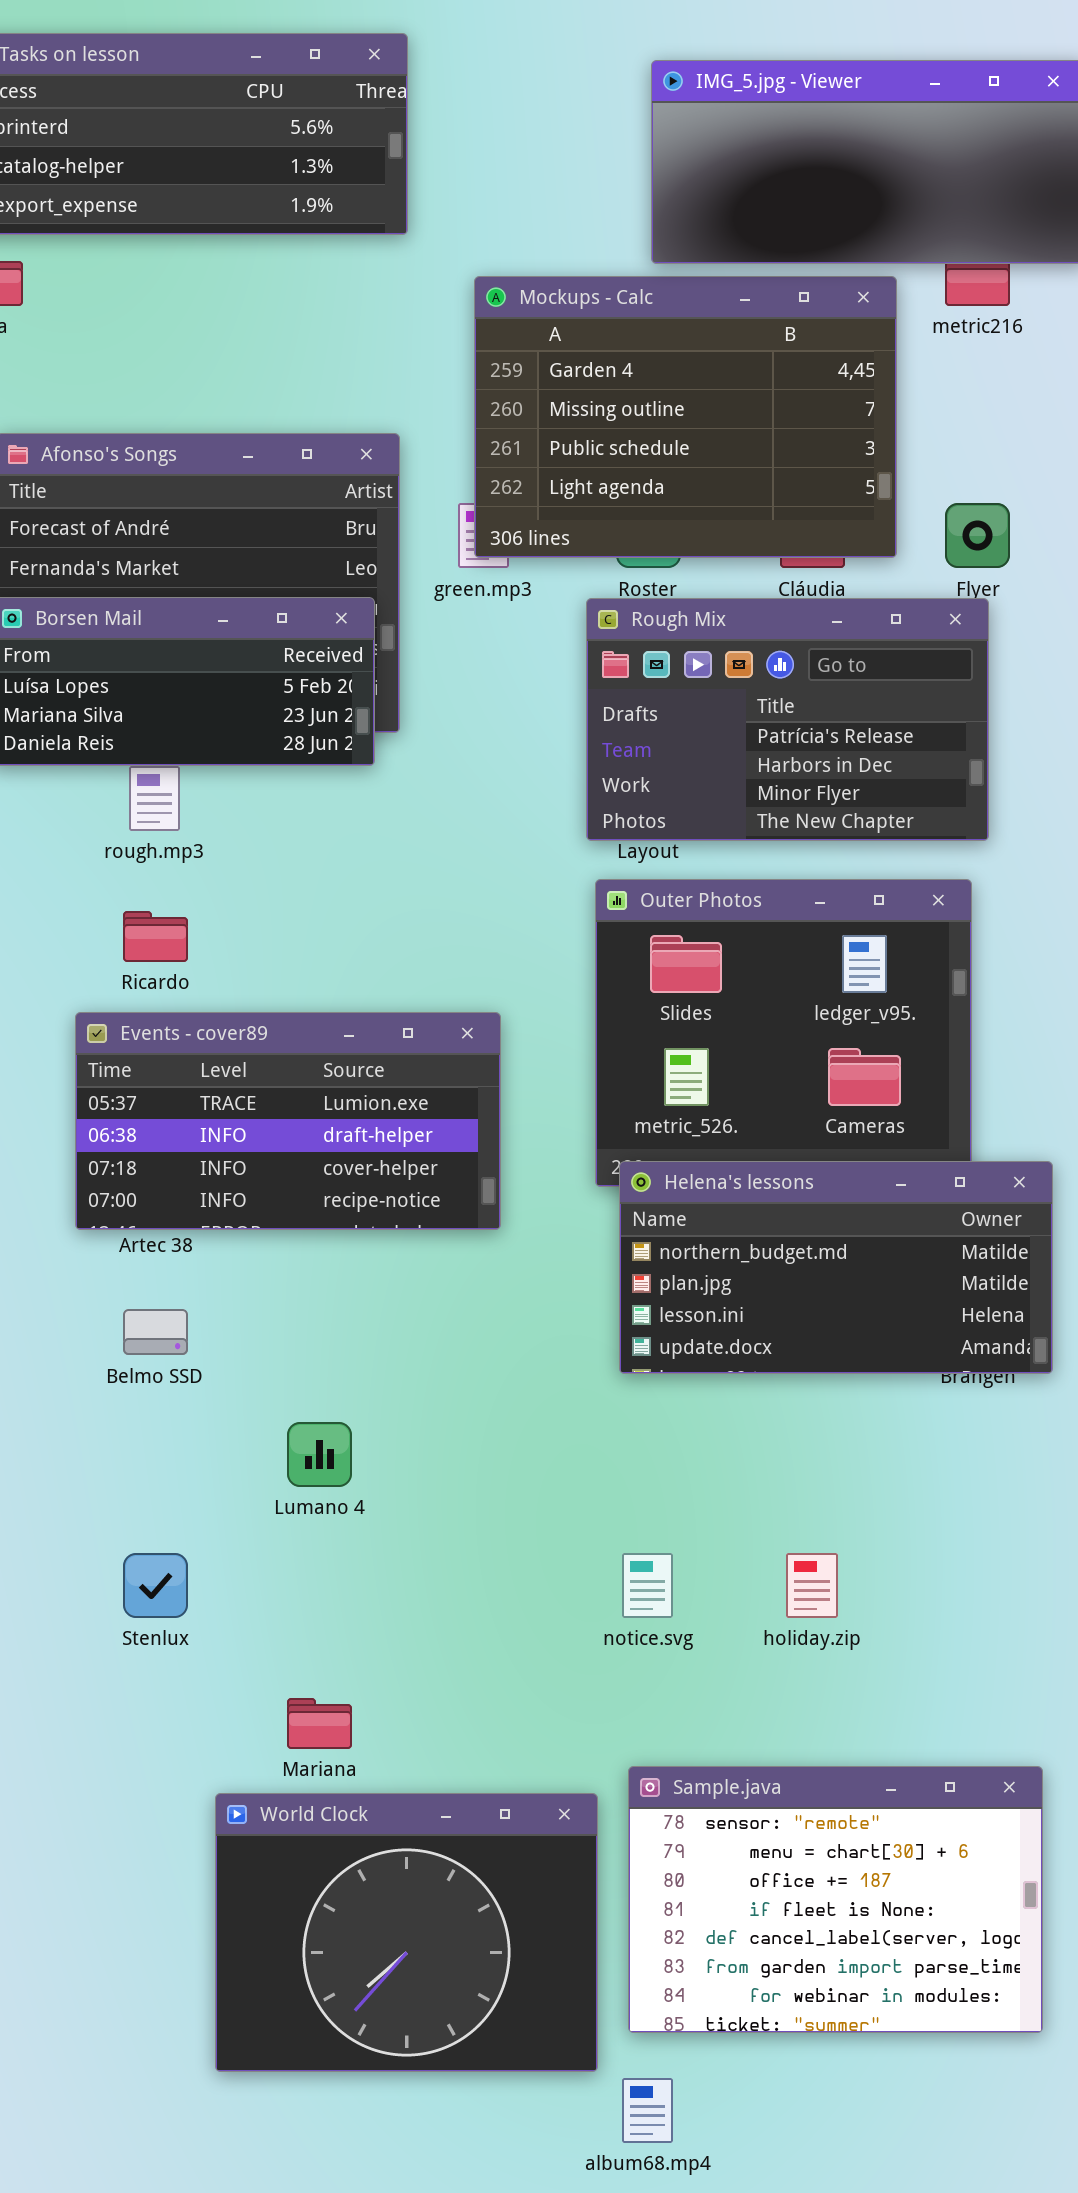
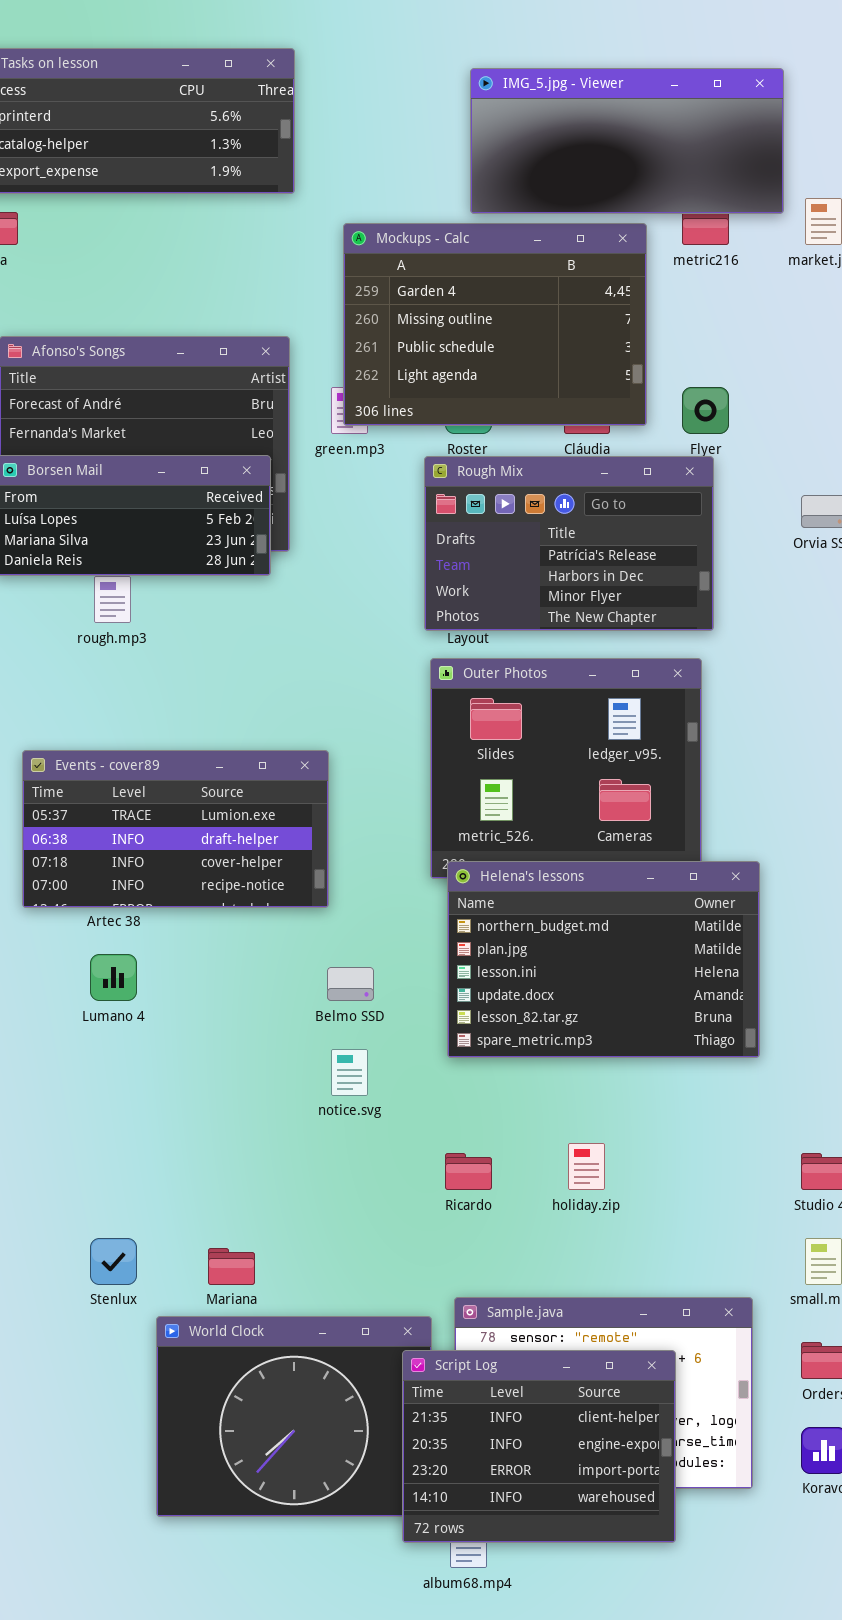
Ricardo: [123,911,188,962] -> [445,1153,492,1190], moved
Events - cover89: [75,1012,501,1230] -> [22,750,329,908], moved
Helena's lessons: [619,1161,1053,1374] -> [447,861,760,1058], resized
Belmo SSD: [123,1309,188,1355] -> [327,967,374,1001], moved
Lumano 4: [287,1422,352,1487] -> [90,954,137,1001], moved
Stenlux: [123,1553,188,1618] -> [90,1238,137,1285], moved
notice.svg: [622,1553,673,1618] -> [331,1049,368,1096], moved
Script Log: none -> [402,1350,676,1543], opened

